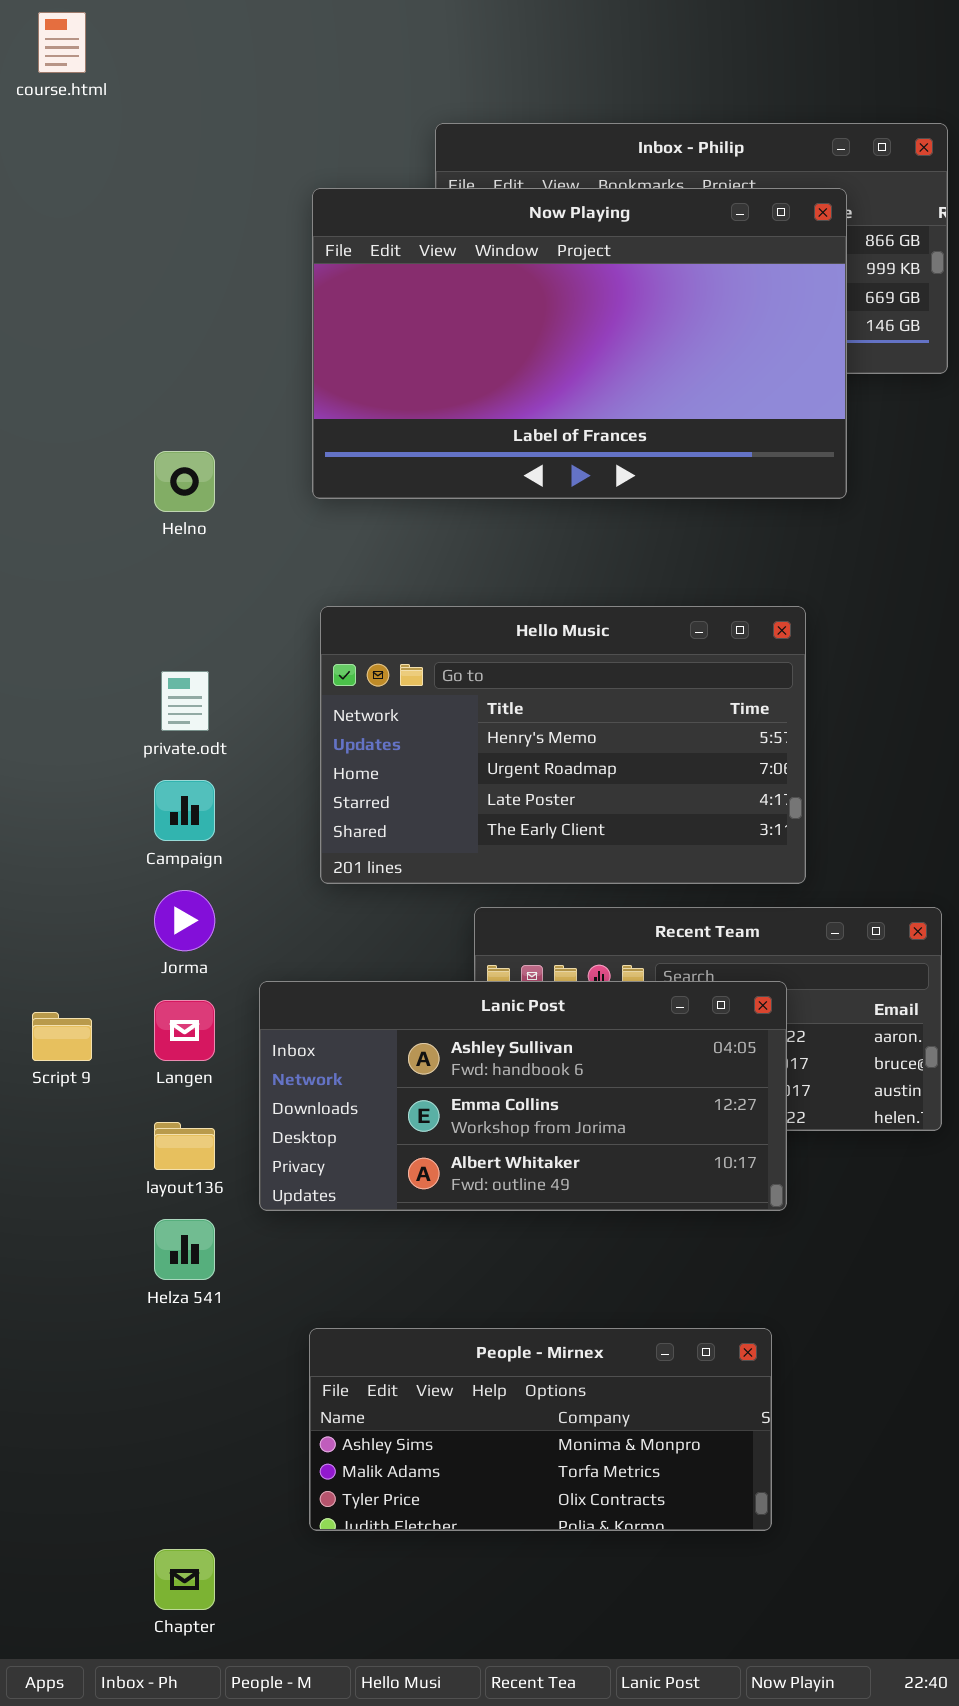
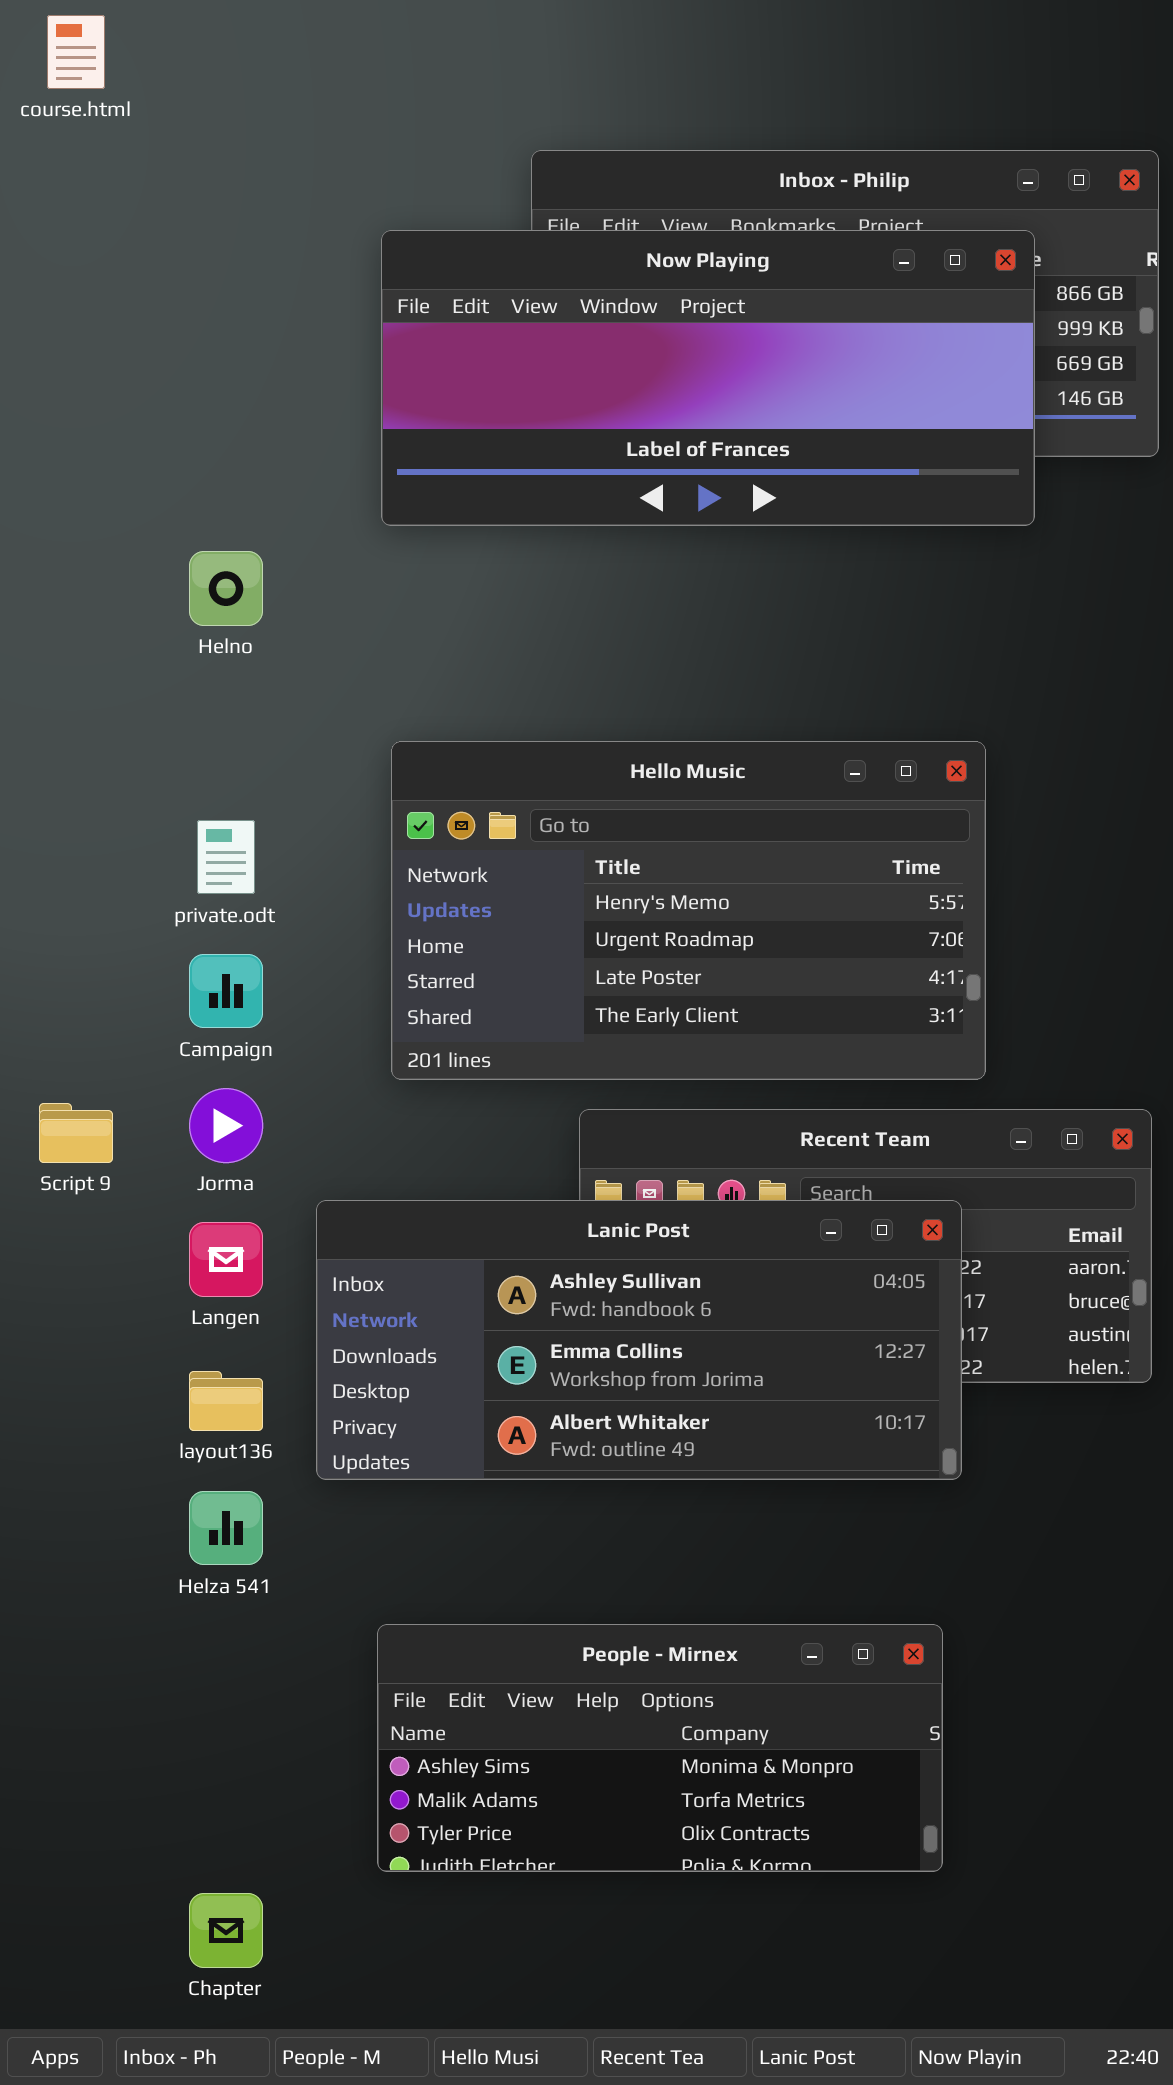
Now Playing: [312,188,847,499] -> [381,230,1035,526], resized
Script 9: [32,1012,92,1061] -> [39,1103,113,1163], moved

